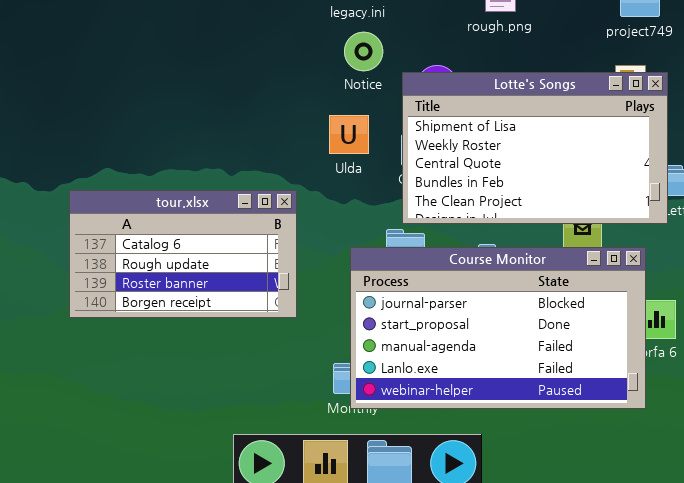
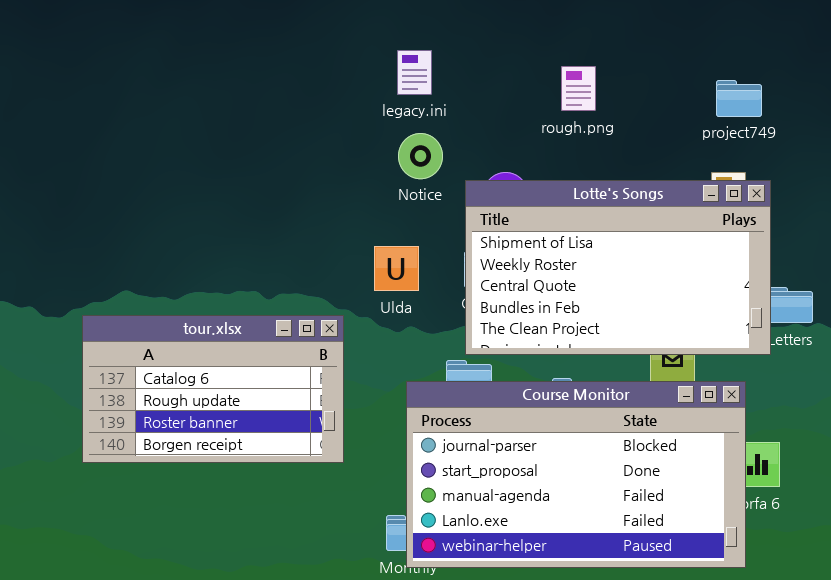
Ulda: [329,115,369,154] -> [374,246,419,291], moved

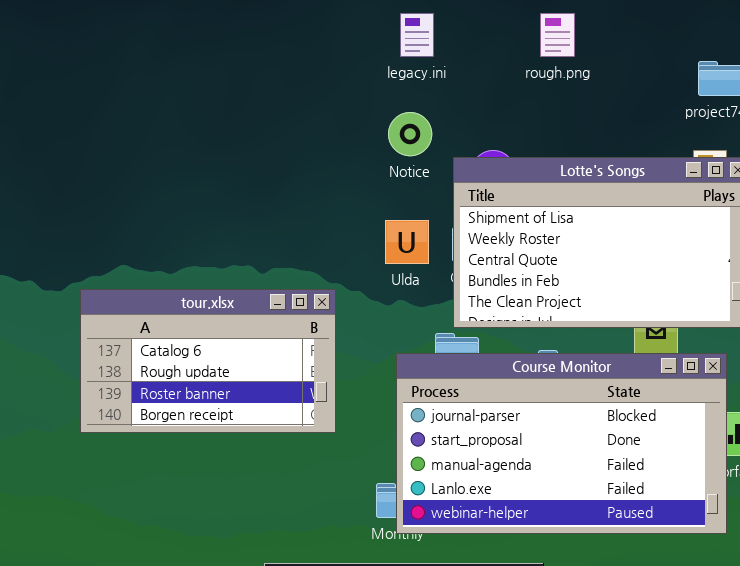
legacy.ini: [397,50,432,95] -> [400,13,434,57], moved
rough.png: [561,66,596,111] -> [540,13,575,57], moved
Ulda: [374,246,419,291] -> [385,220,429,264], moved

